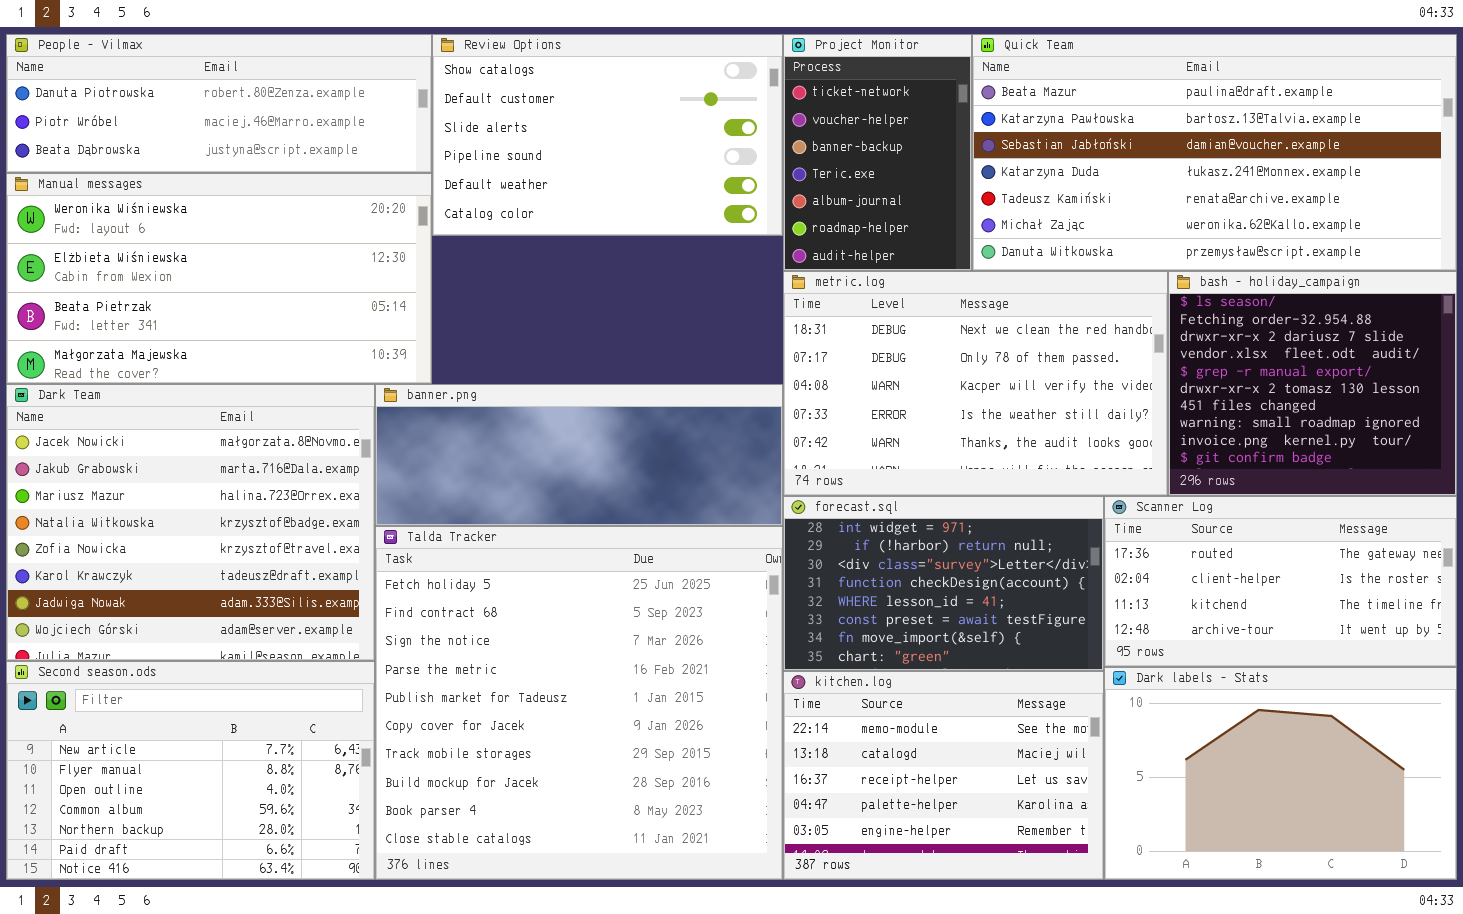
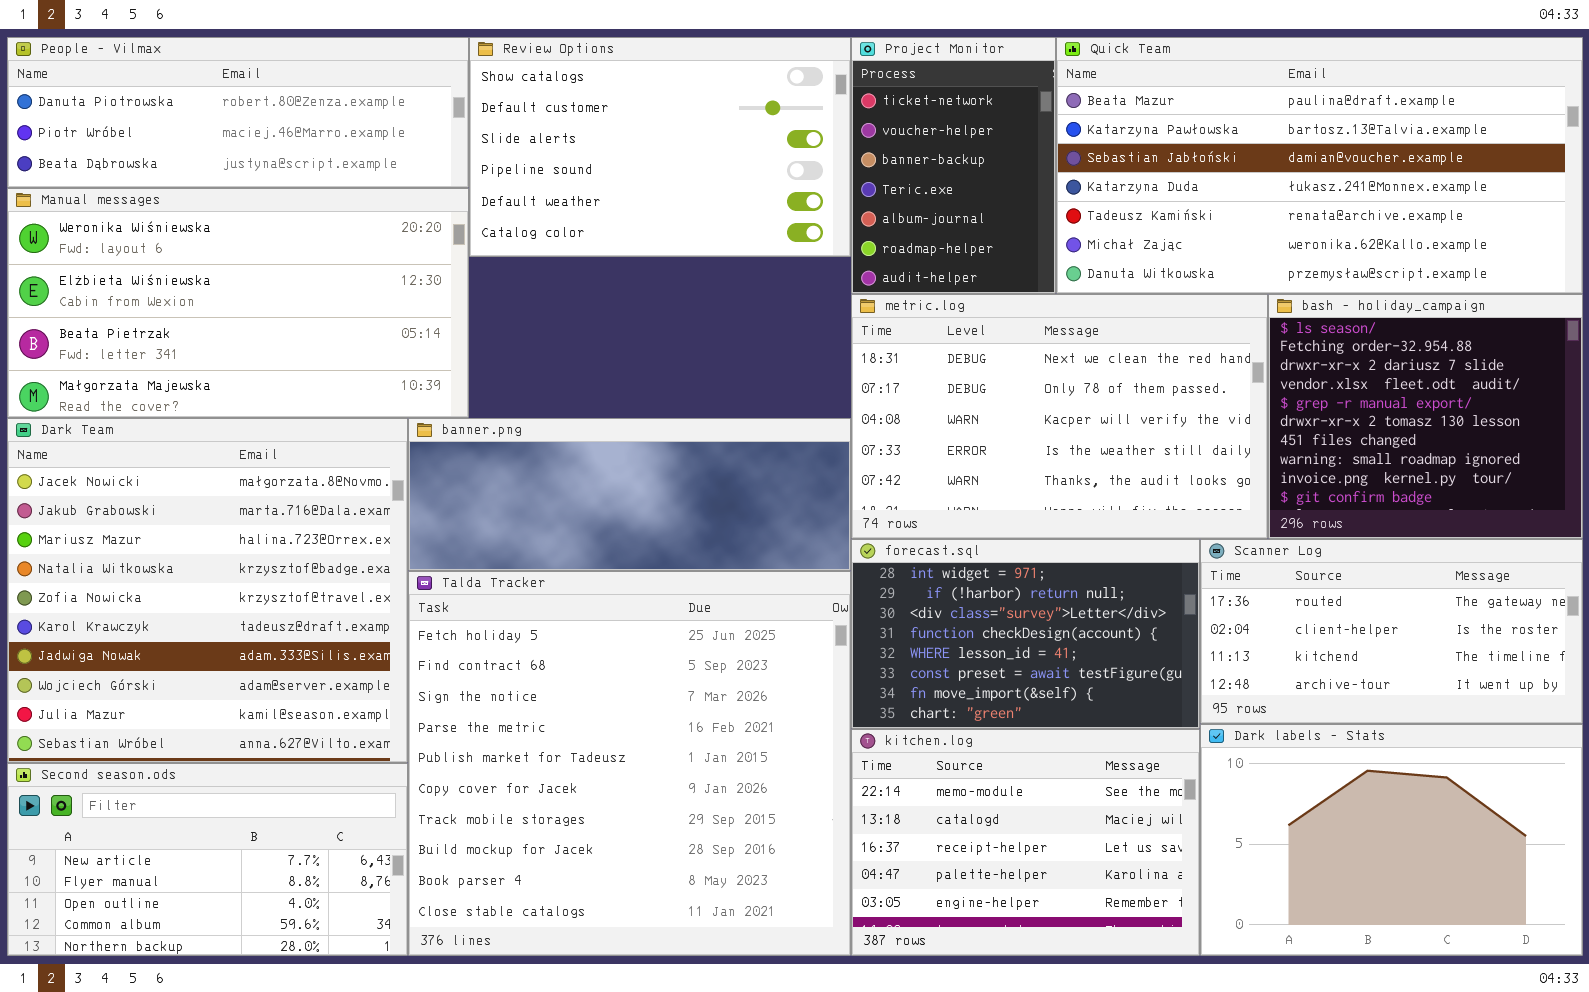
Dark Team: [6,384,375,661] -> [7,418,408,763], resized
Second season.ods: [6,661,375,880] -> [7,763,408,956], resized

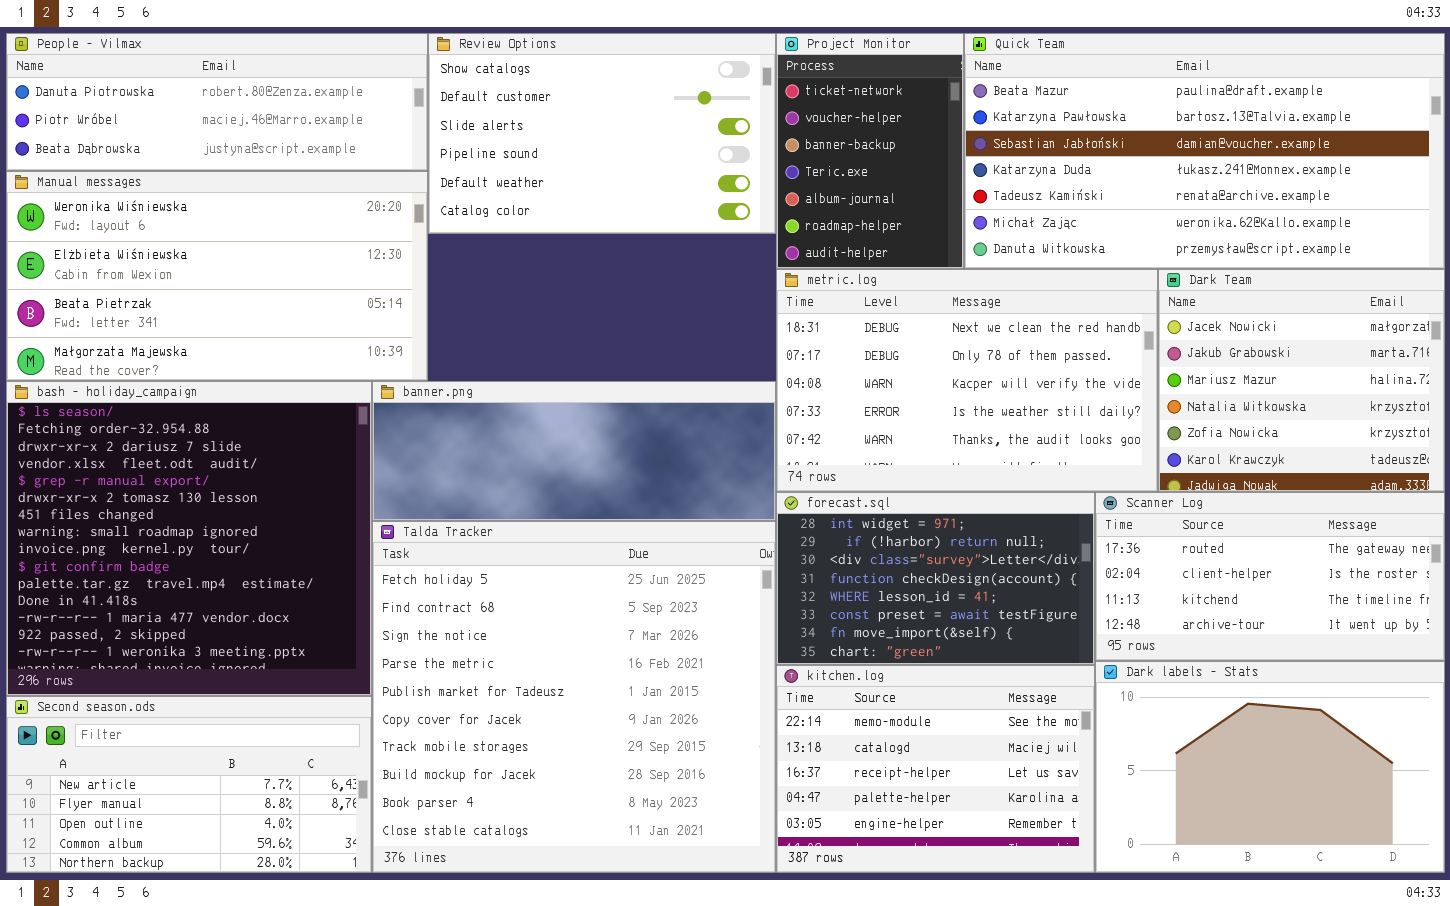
bash - holiday_campaign: [1268,294,1583,539] -> [6,381,372,696], moved, resized
Dark Team: [7,418,408,763] -> [1158,269,1445,492], moved, resized

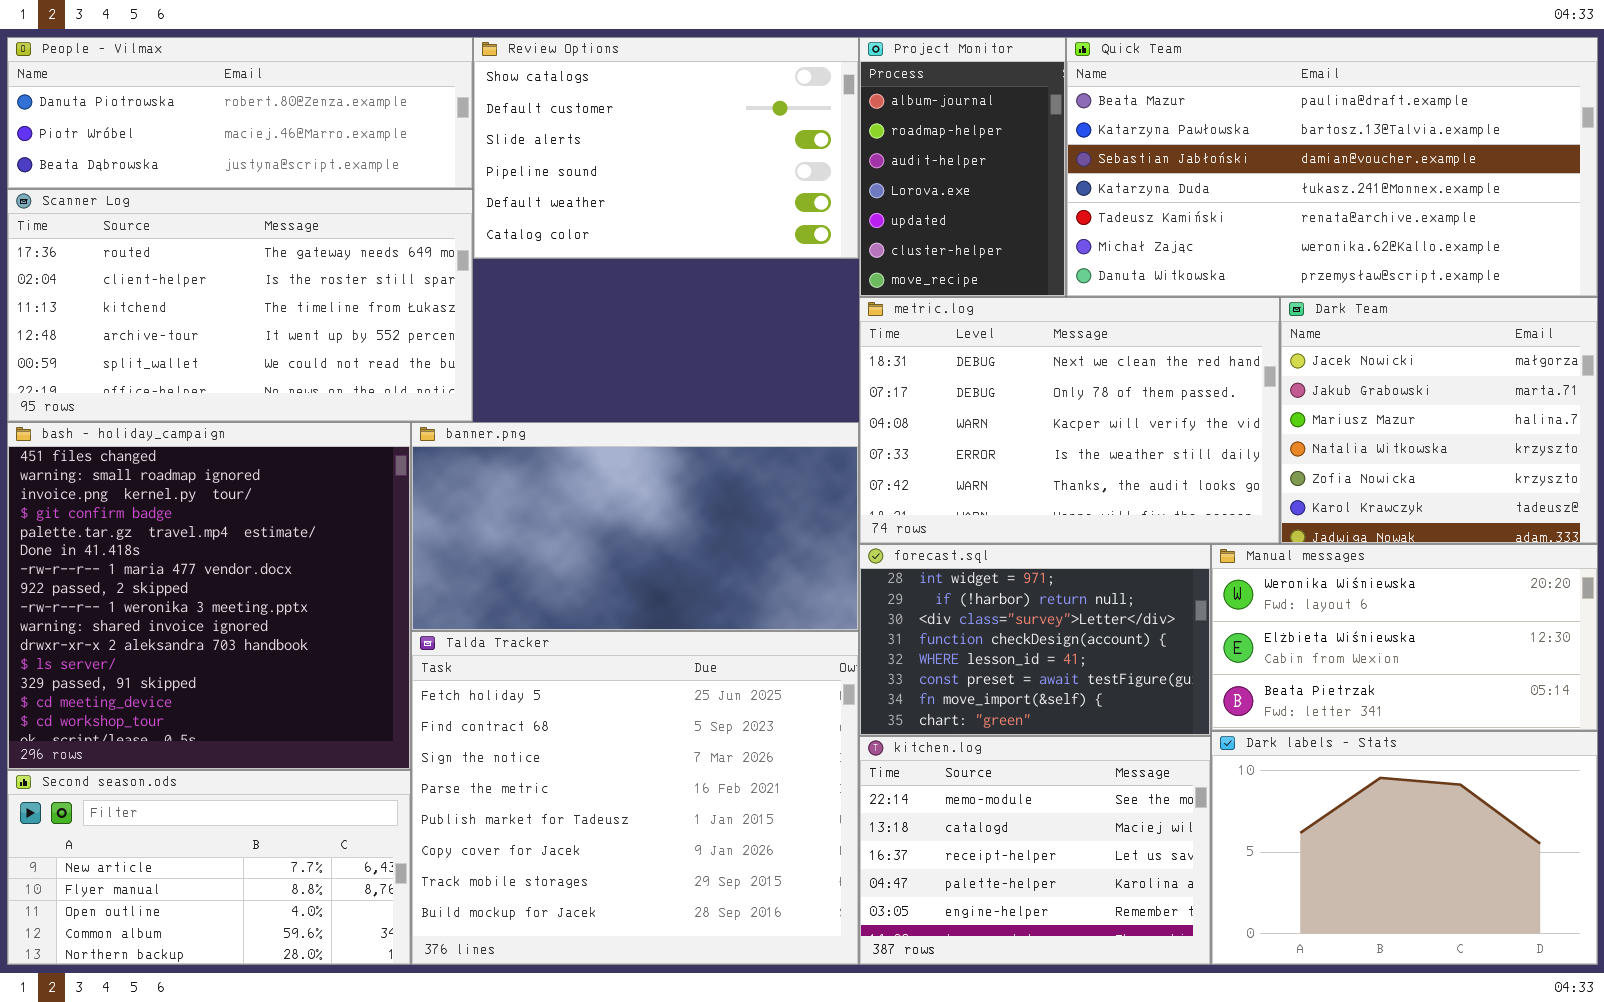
Project Monitor: [776,33,964,269] -> [859,37,1066,297], scrolled down 4 rows
Manual messages: [6,171,428,381] -> [1211,544,1598,731], moved, resized
bash - holiday_campaign: [6,381,372,696] -> [7,422,411,770], scrolled down 6 rows
banner.png: [372,381,776,521] -> [411,422,859,631], resized
Scanner Log: [1095,492,1445,661] -> [7,189,473,422], moved, resized
Talda Tracker: [372,521,776,873] -> [411,631,859,965], resized

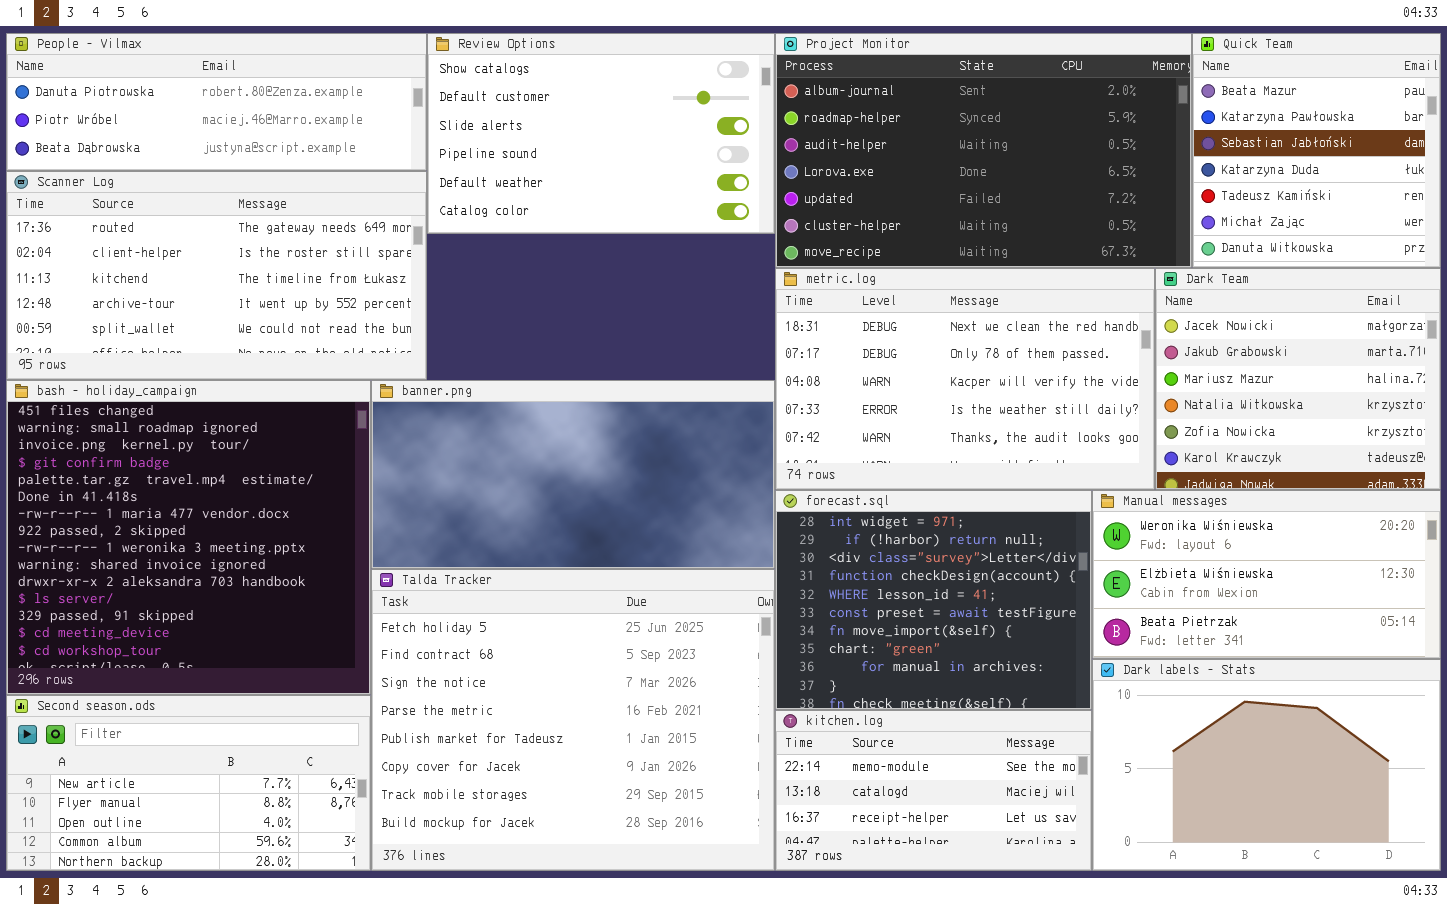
Project Monitor: [859,37,1066,297] -> [775,33,1192,268], resized
Quick Team: [1066,37,1598,297] -> [1192,33,1441,268], resized
forecast.sql: [859,544,1211,736] -> [775,490,1092,710], resized
kitchen.log: [859,736,1211,965] -> [775,710,1092,871], resized

